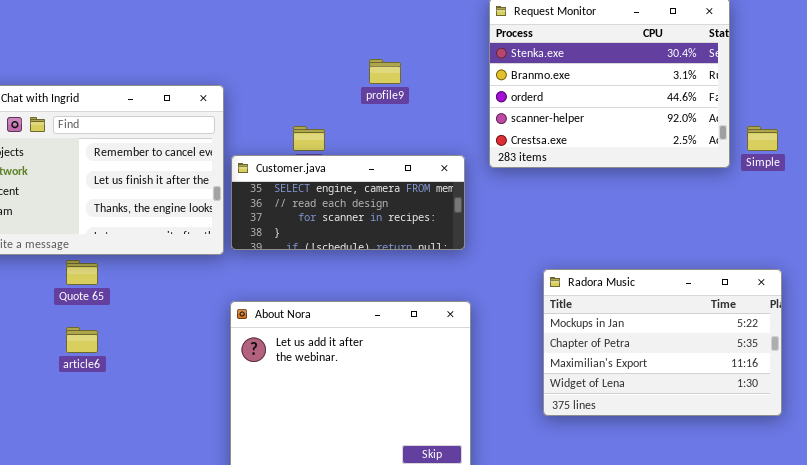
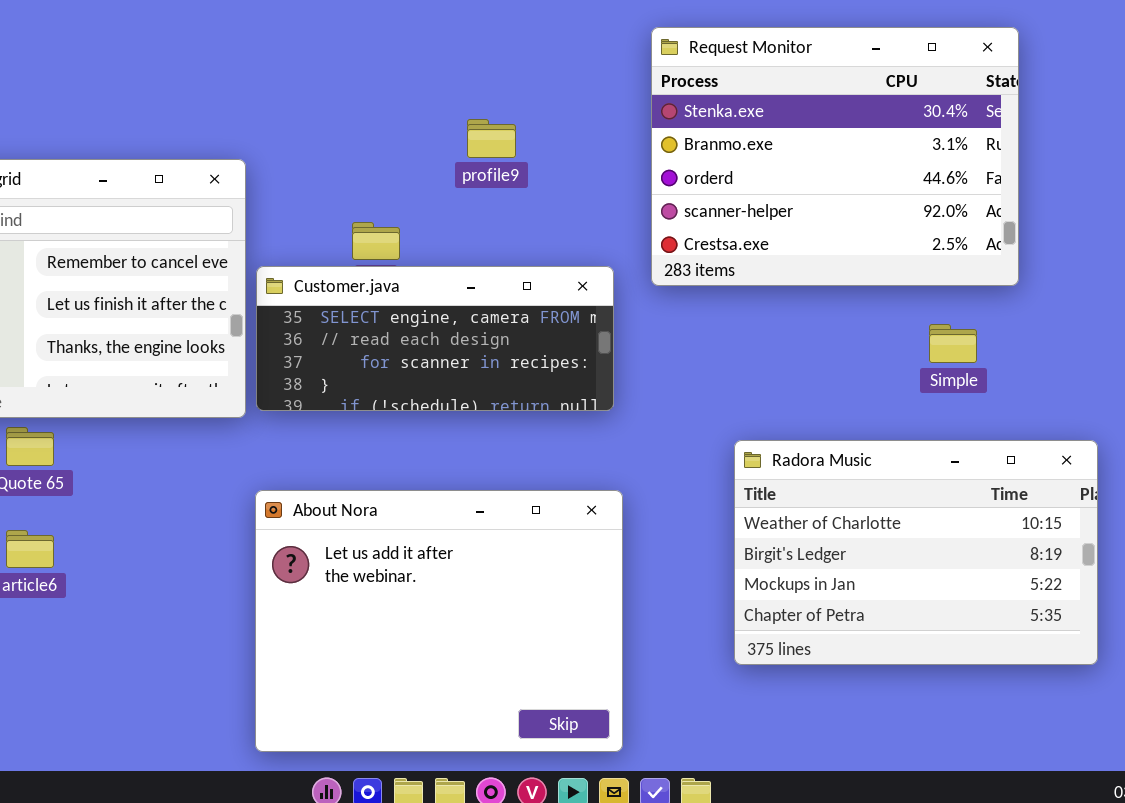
Simple: [747,126,778,151] -> [929,324,977,363], moved
Radora Music: [543,269,782,416] -> [734,440,1098,665], scrolled up 2 rows

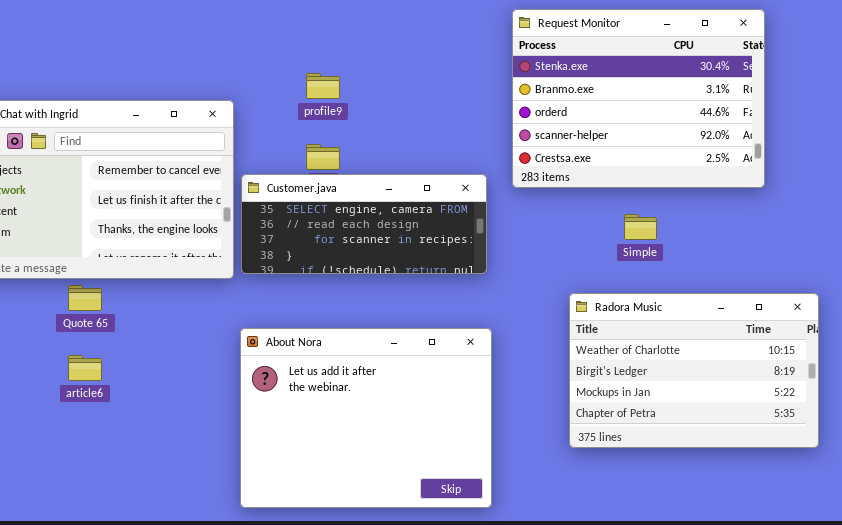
profile9: [467,119,516,158] -> [306,73,340,99], moved
Simple: [929,324,977,363] -> [624,214,657,240], moved

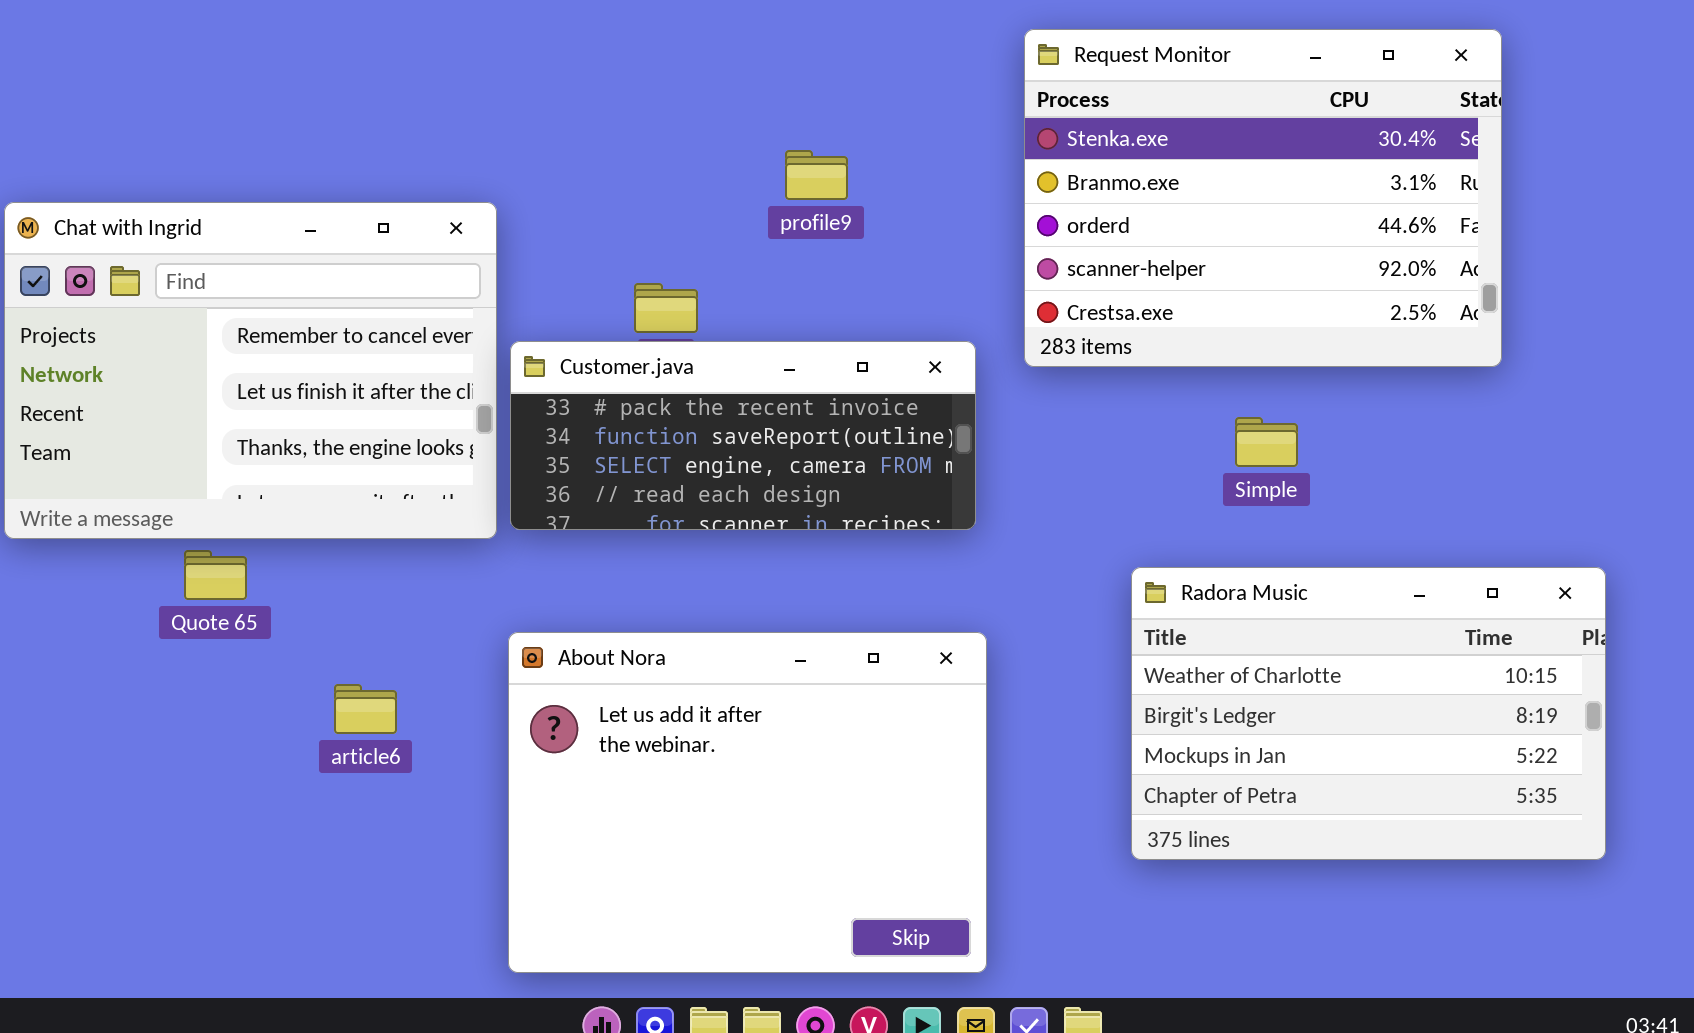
profile9: [306,73,340,99] -> [785,150,848,200], moved
Customer.java: [241,174,487,274] -> [510,341,976,530], scrolled up 2 rows
article6: [68,355,102,381] -> [334,684,397,734], moved

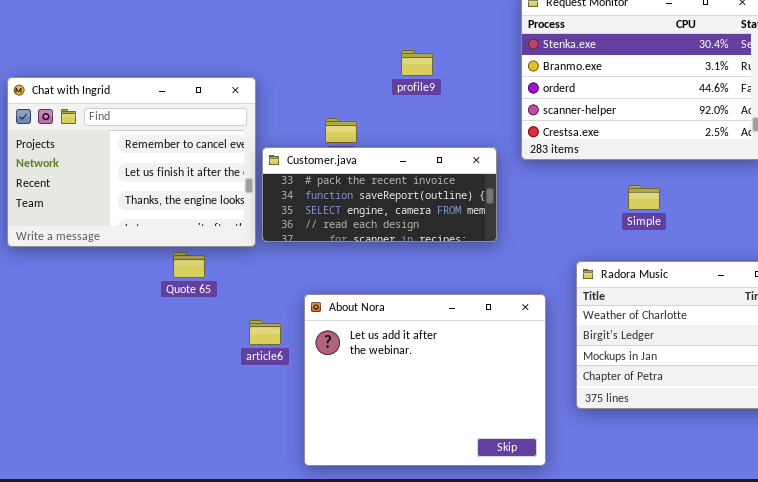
Quote 65: [184,550,247,600] -> [173,252,205,278], moved
About Nora: [508,632,987,973] -> [304,294,546,466], moved
article6: [334,684,397,734] -> [249,320,281,345], moved

